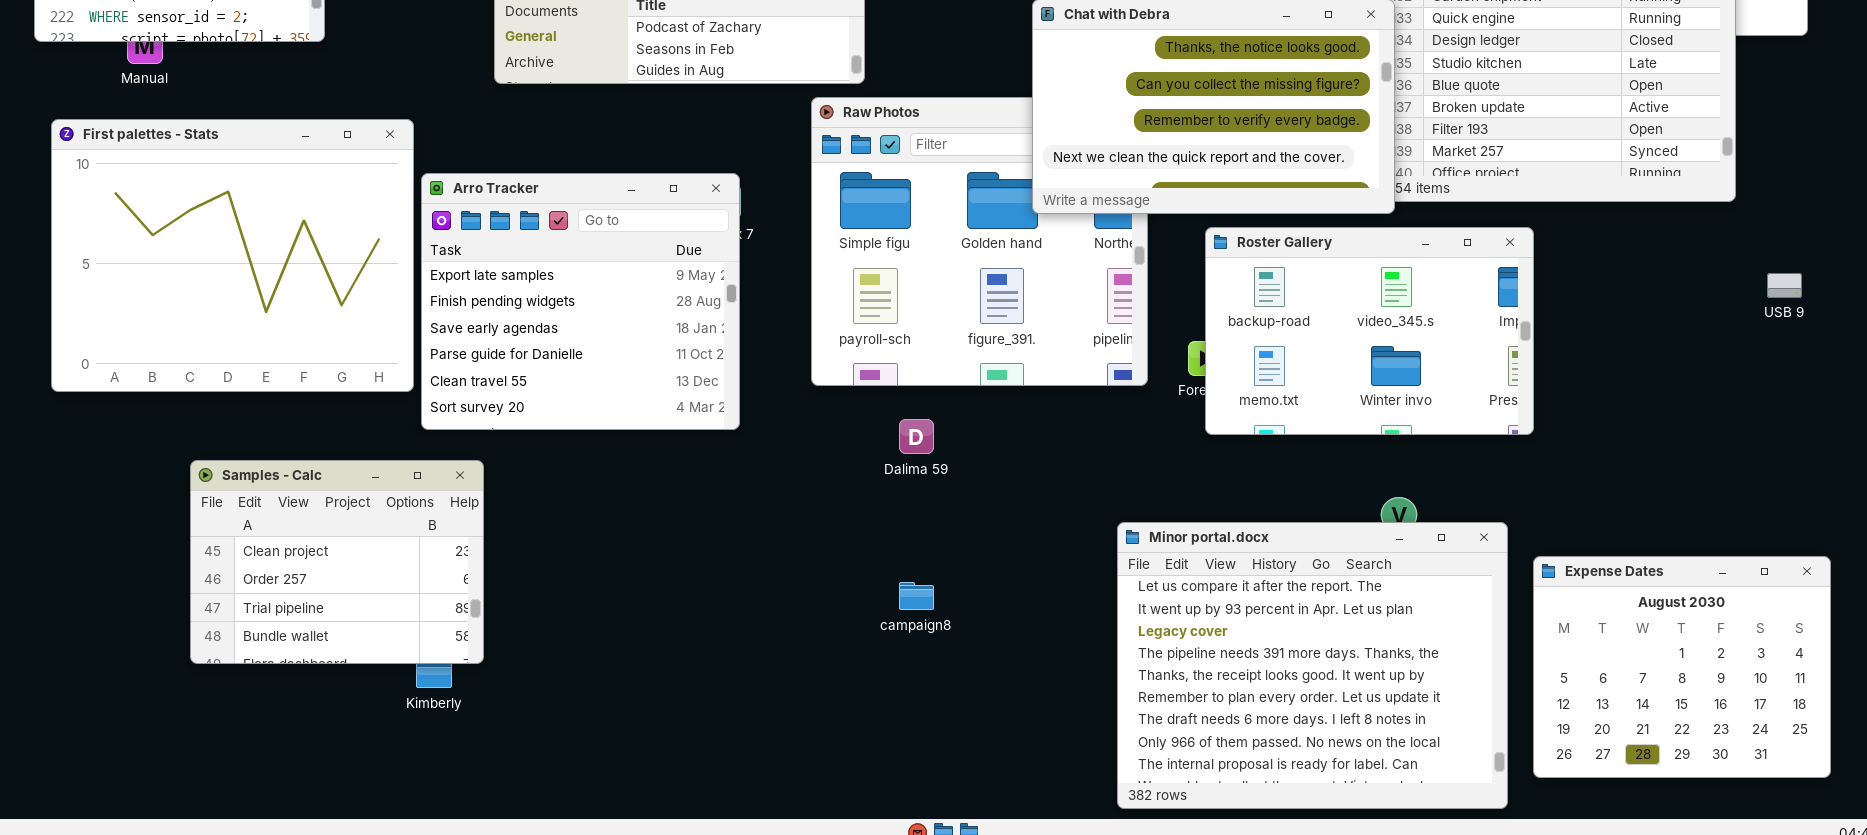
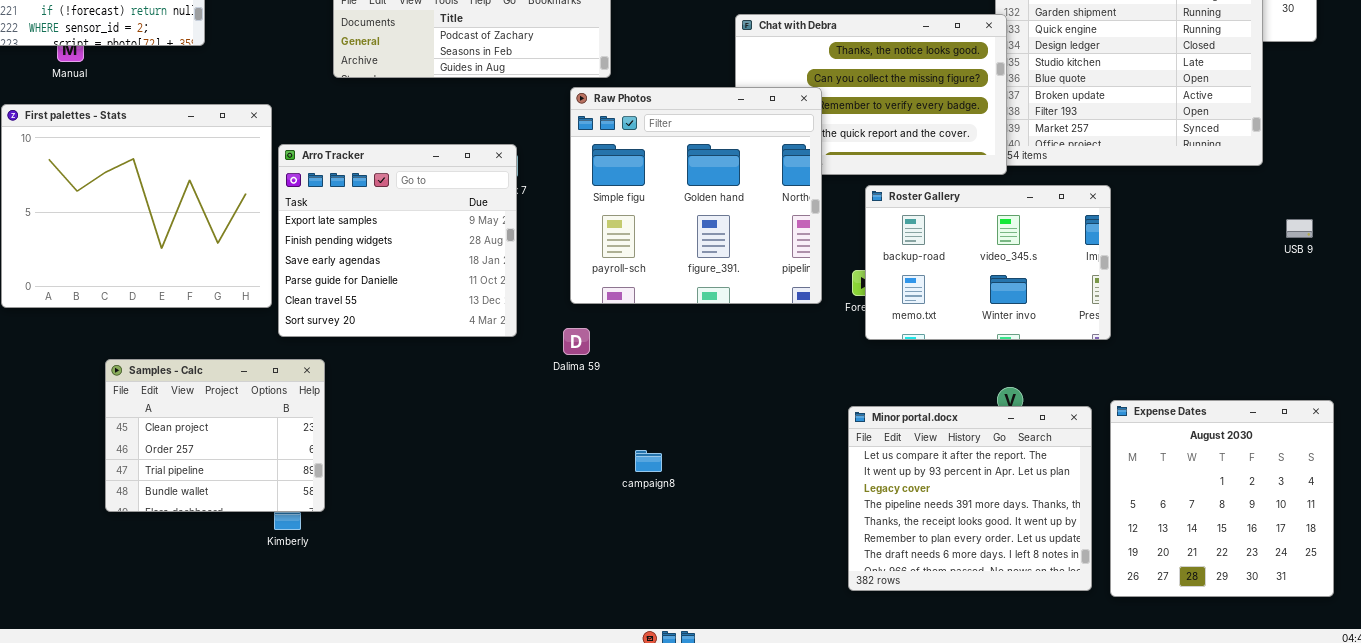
Raw Photos: [811,97,1148,386] -> [570,87,822,304], raised
Dalima 59: [899,419,934,454] -> [563,328,590,355], moved
Minor portal.docx: [1117,522,1508,809] -> [848,406,1092,591], resized
Expense Dates: [1533,556,1831,778] -> [1110,400,1334,597], resized

